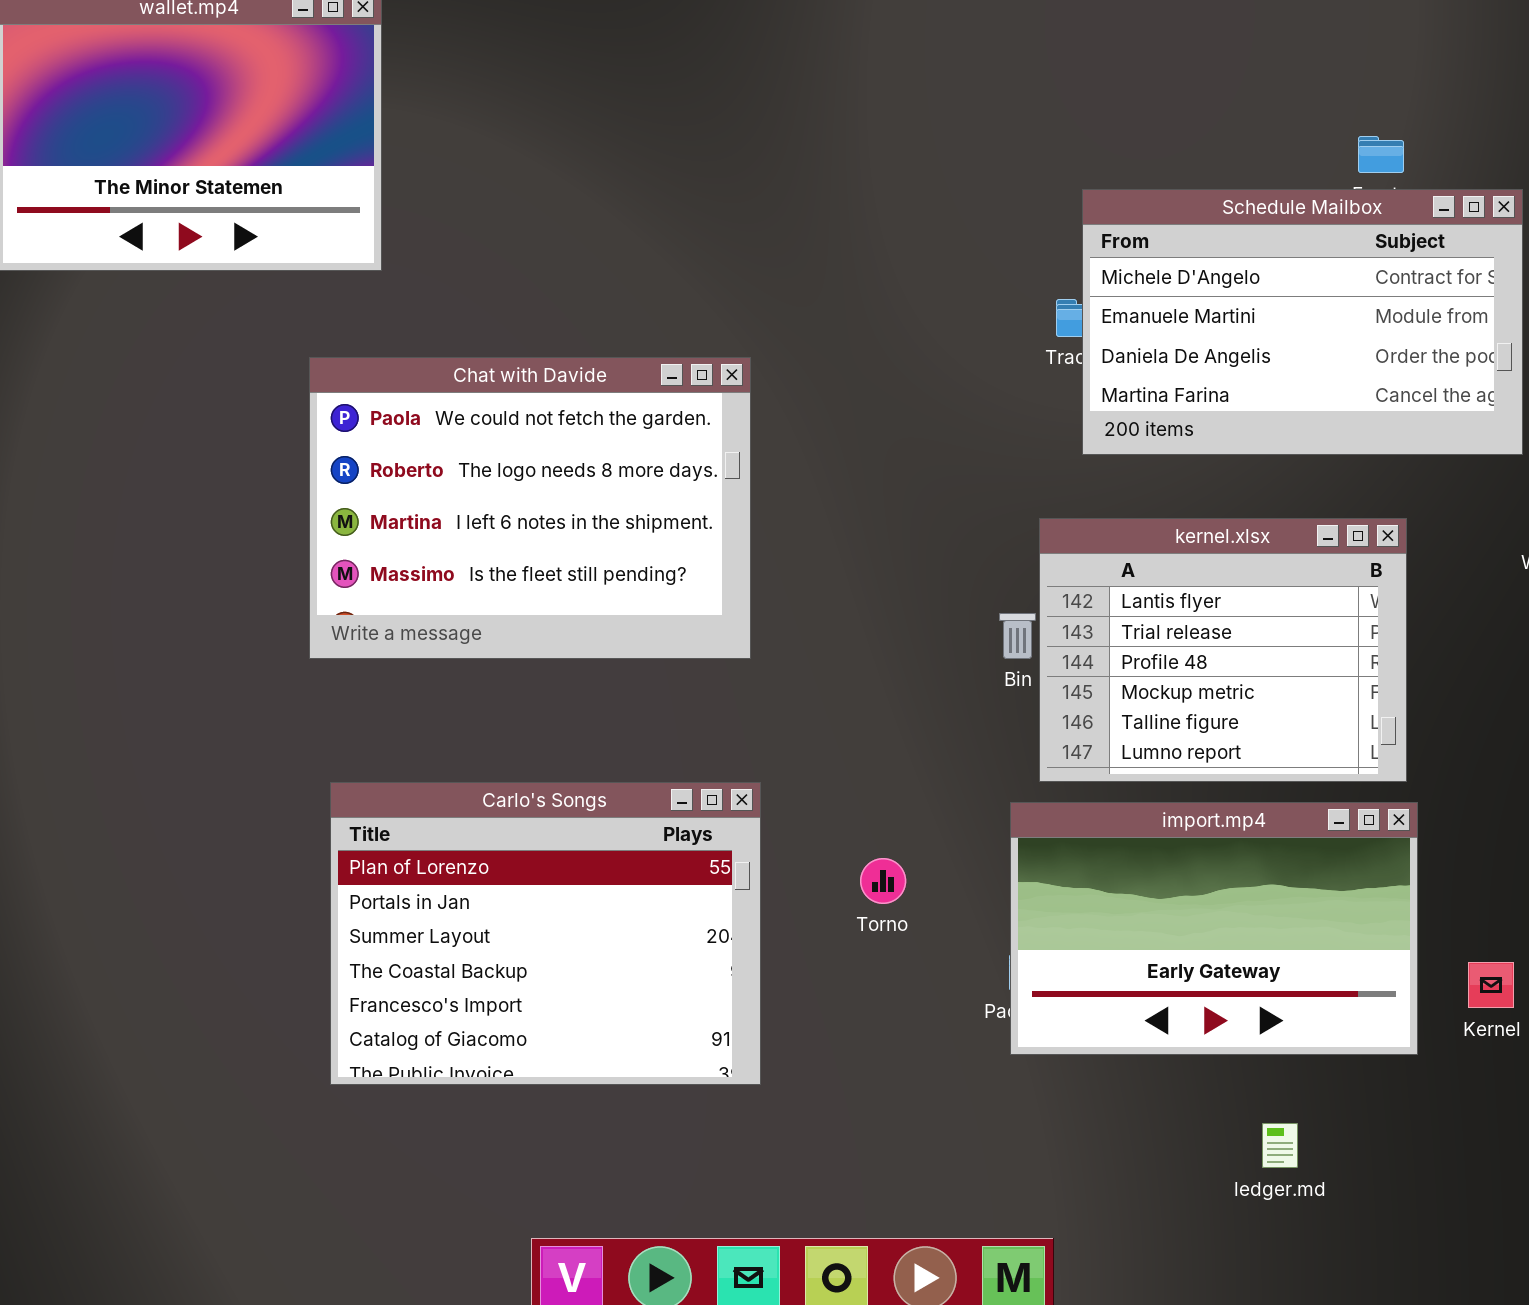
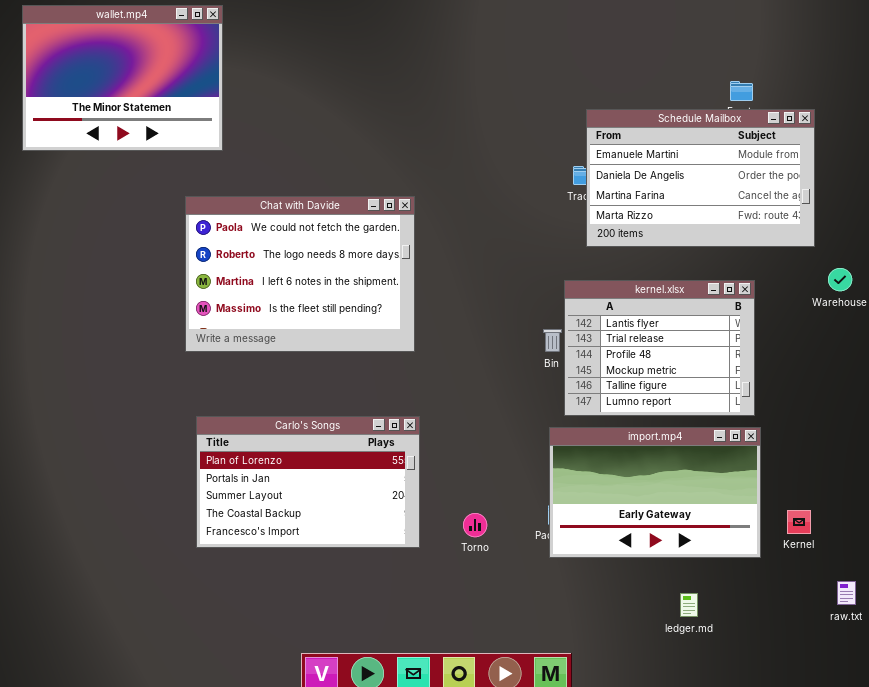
Schedule Mailbox: [1082,189,1523,455] -> [586,109,815,247], scrolled down 1 row
Carlo's Songs: [330,782,761,1085] -> [196,416,420,548], resized
Torno: [860,858,906,904] -> [463,513,487,537], moved

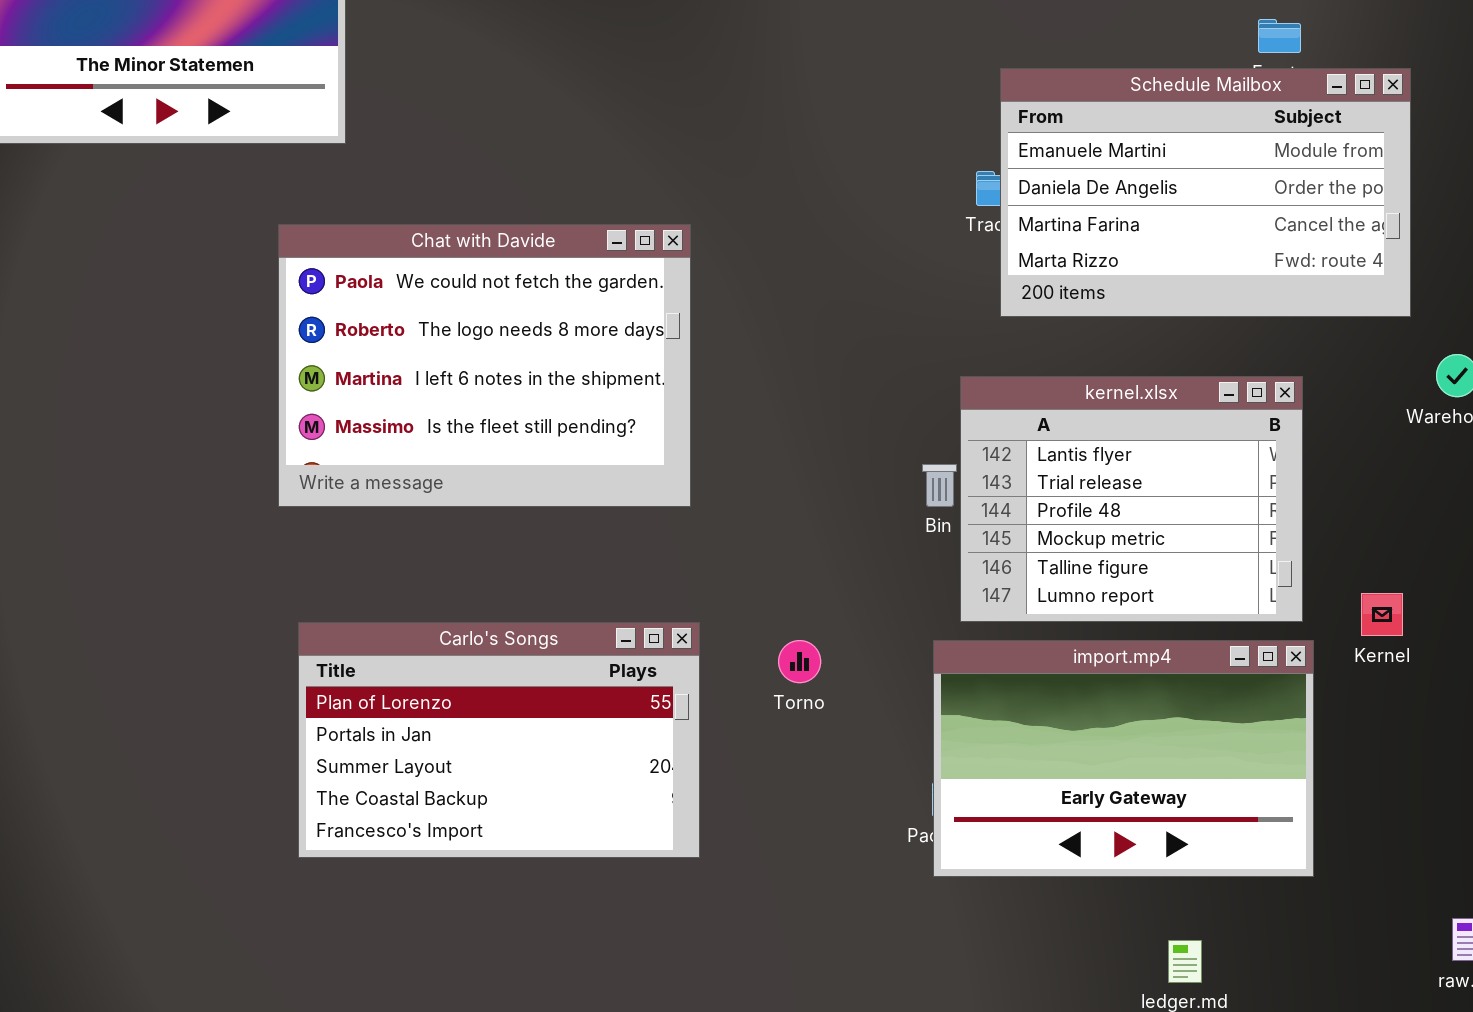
Kernel: [787,510,811,534] -> [1361,593,1403,636], moved
Torno: [463,513,487,537] -> [778,640,821,683], moved

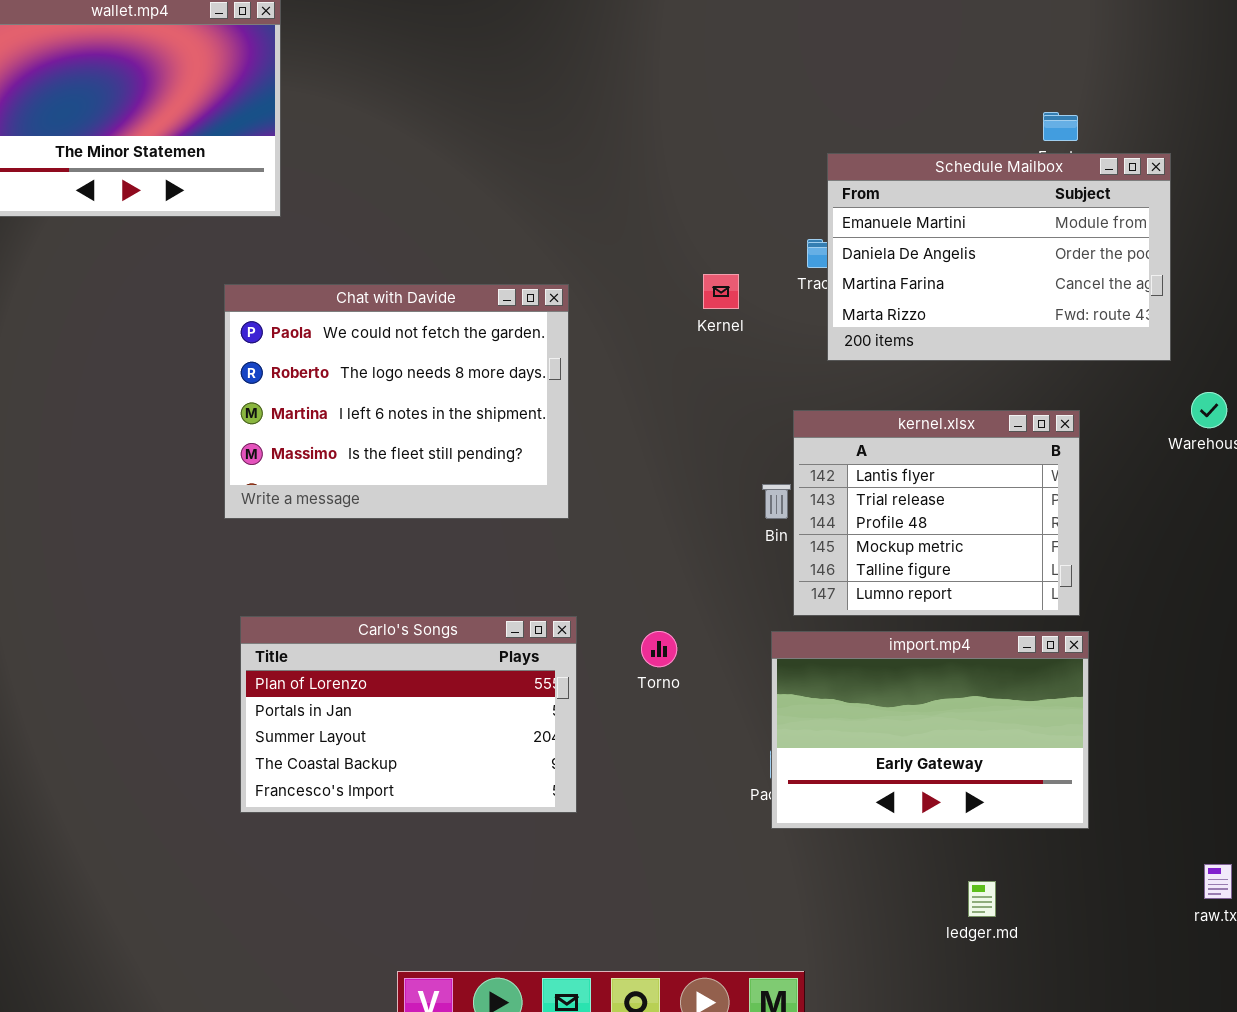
Kernel: [1361,593,1403,636] -> [703,274,739,309], moved

